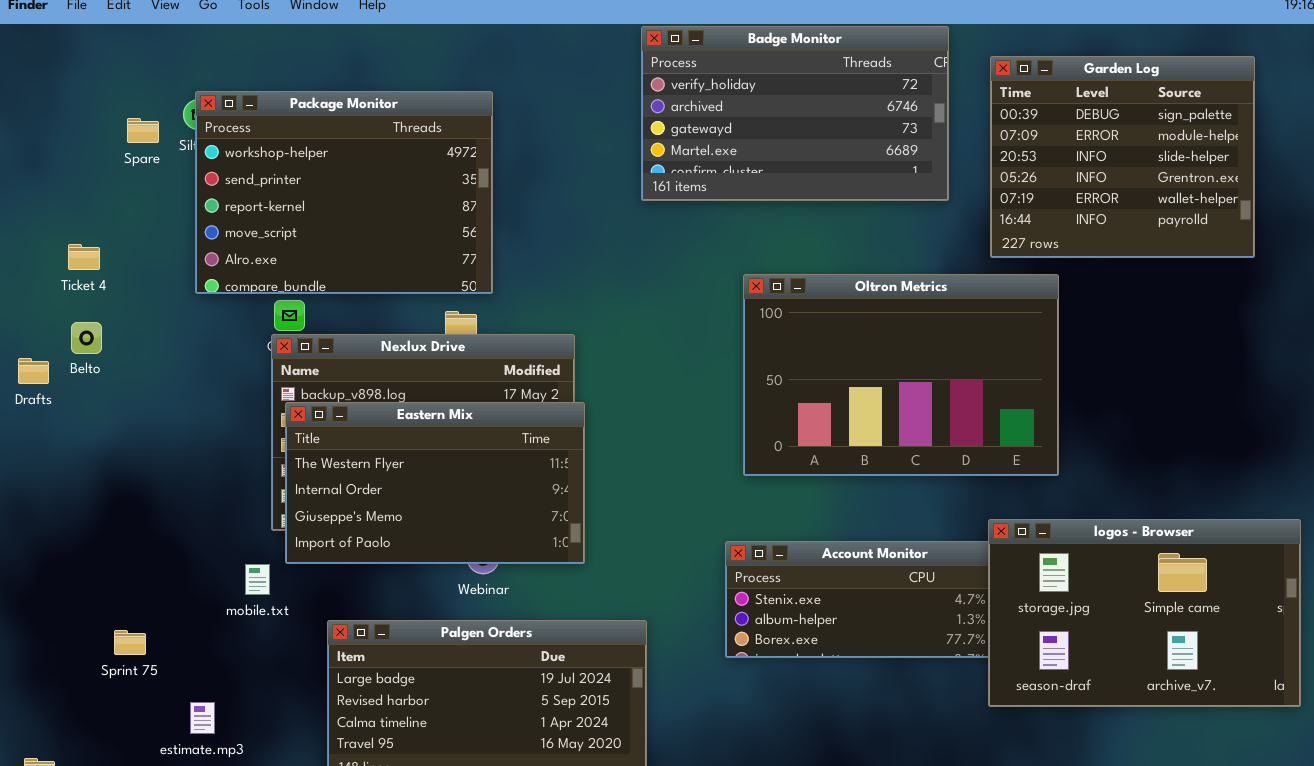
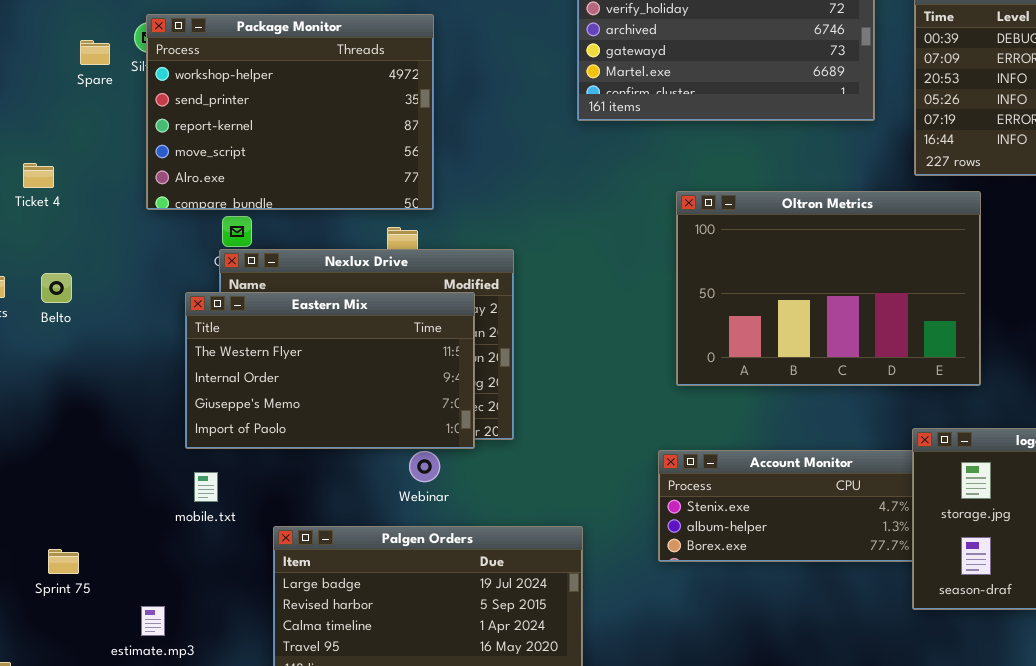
Belto: [71,322,102,354] -> [41,273,72,303], moved
Eastern Mix: [285,402,585,564] -> [185,292,475,449], moved
Sprint 75: [114,630,146,655] -> [48,549,79,574], moved

